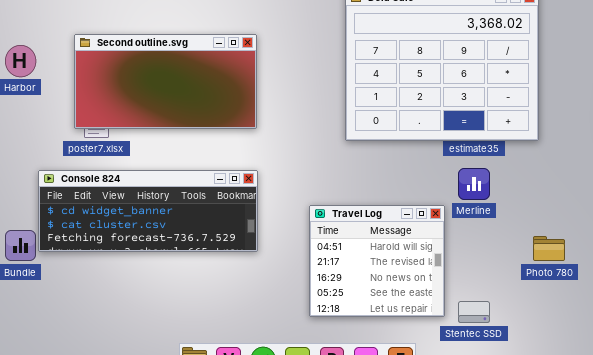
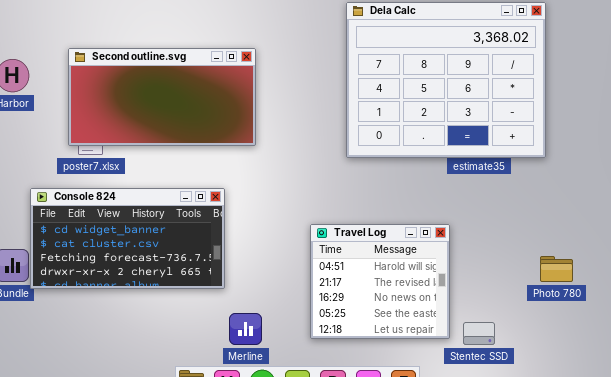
Merline: [458,168,490,200] -> [229,313,262,345], moved
Console 824: [38,170,258,252] -> [30,188,225,289], resized

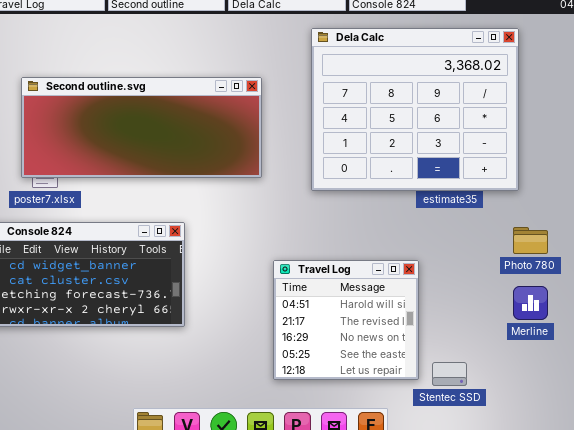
Second outline.svg: [68,48,256,146] -> [21,77,262,178], resized
Photo 780: [540,256,573,282] -> [513,227,548,254], moved
Merline: [229,313,262,345] -> [513,286,548,320], moved

